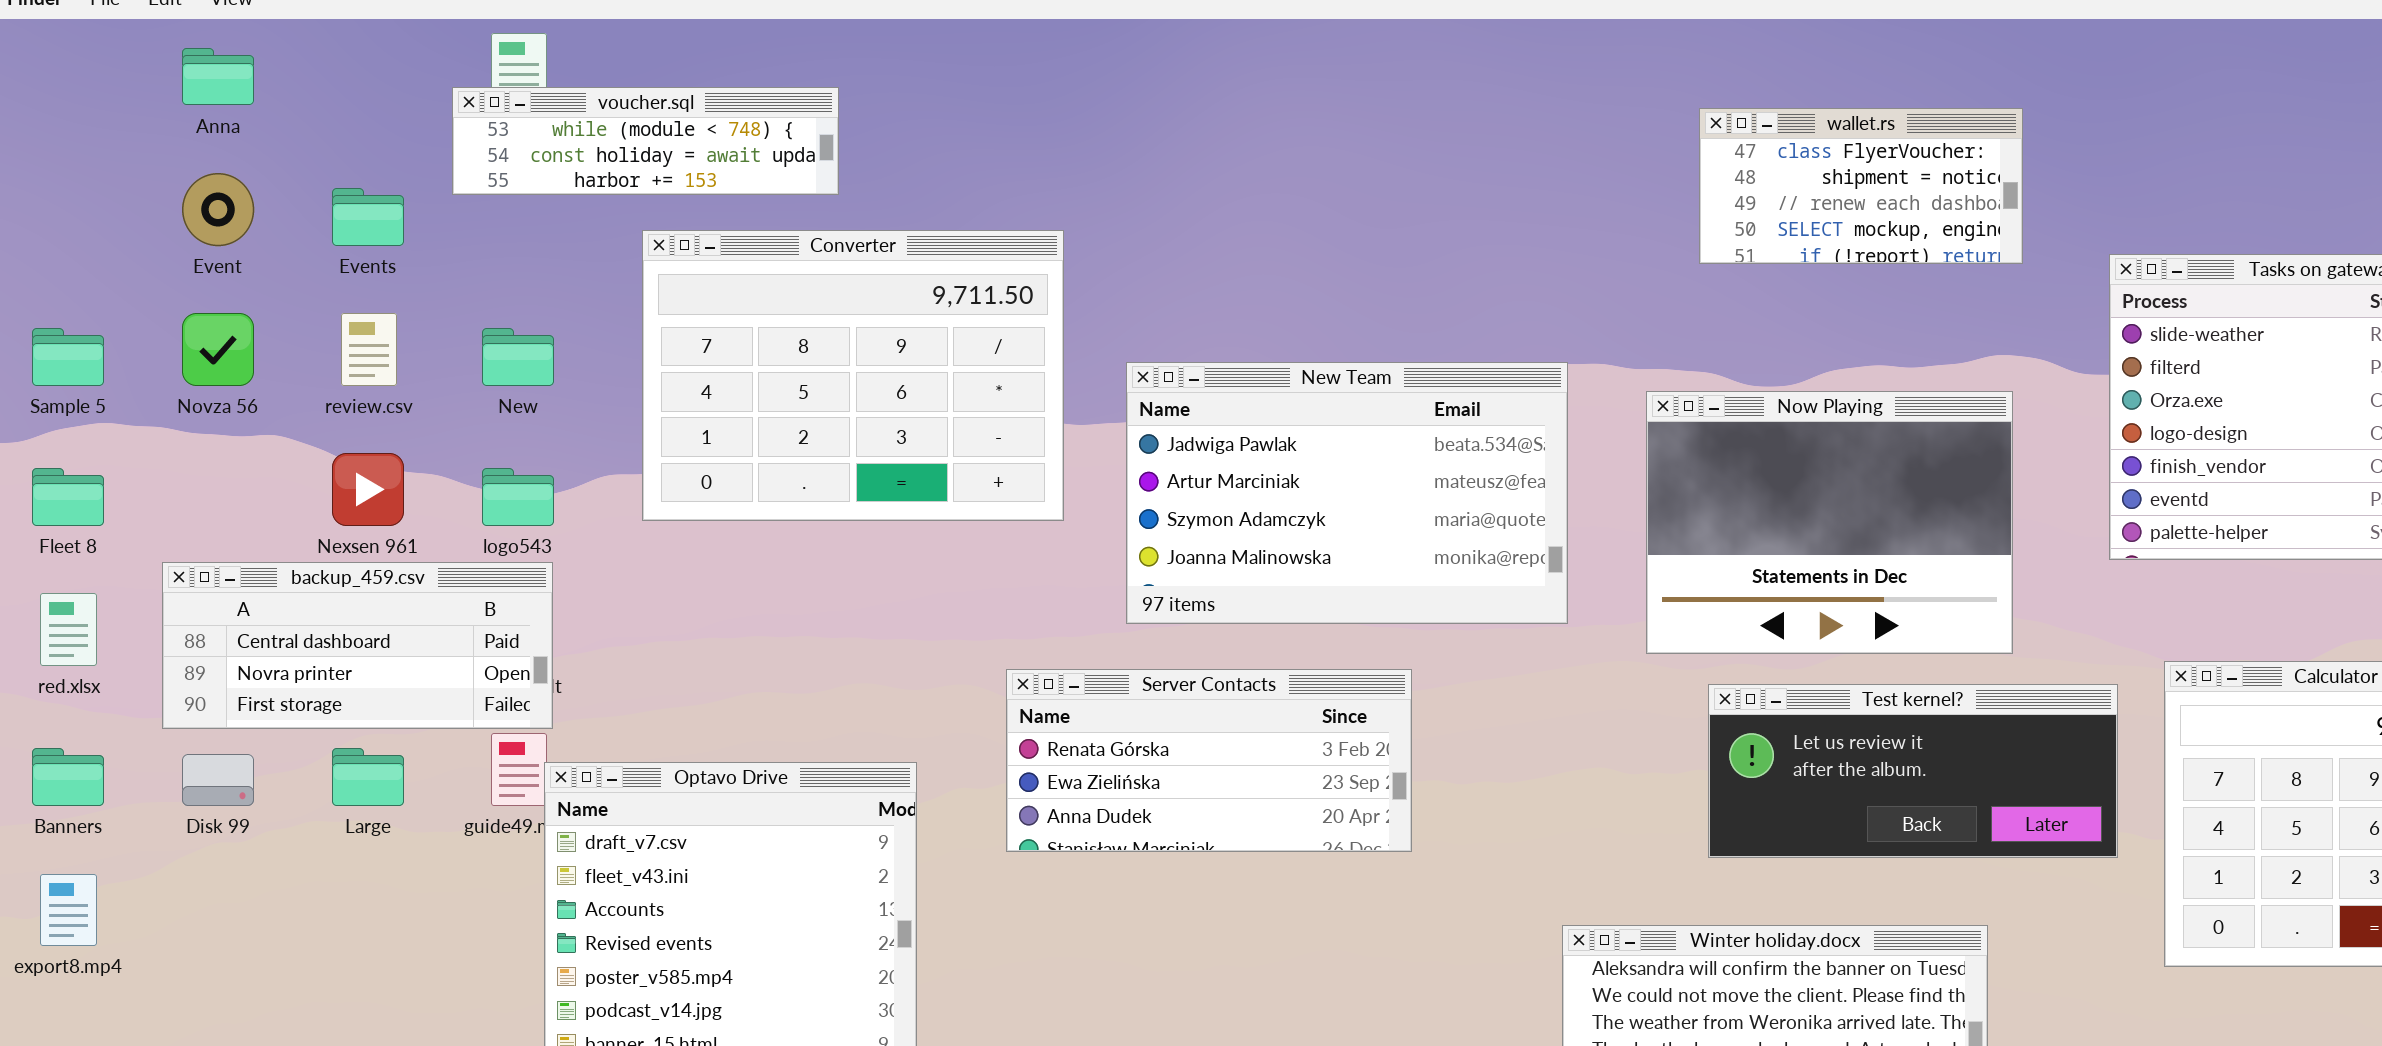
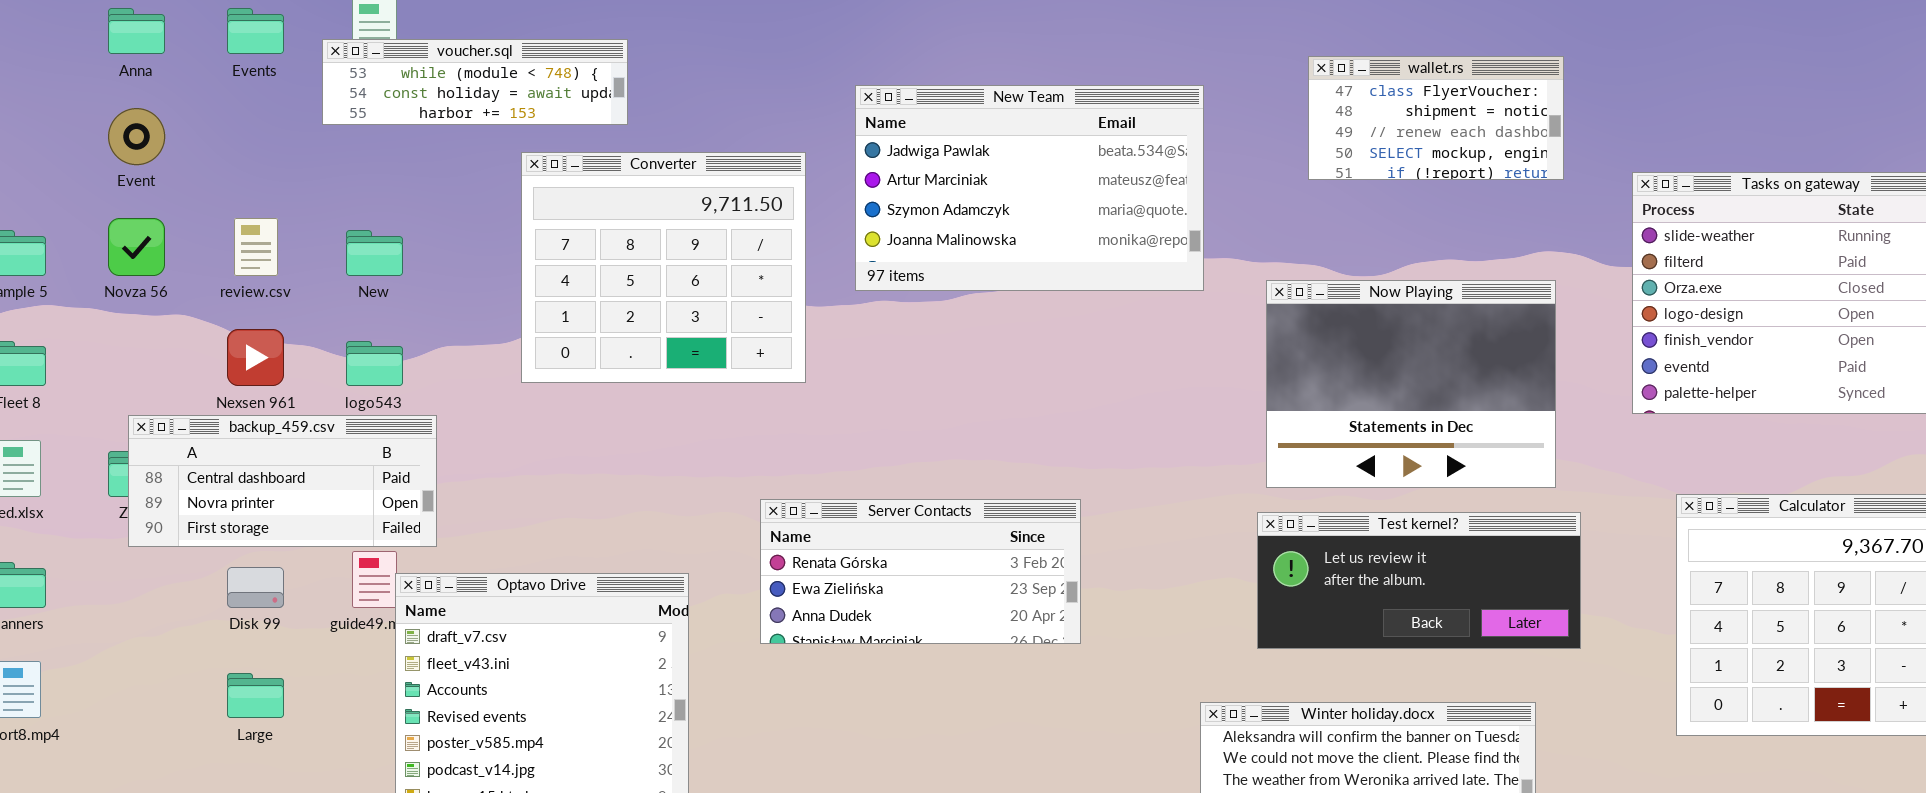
Events: [332,188,404,246] -> [227,8,284,54], moved
Converter: [642,230,1064,521] -> [521,152,806,383], resized
New Team: [1126,362,1568,624] -> [855,85,1204,291], moved
backup_459.csv: [162,562,553,729] -> [128,415,437,547], moved
Test kernel?: [1708,684,2118,858] -> [1257,512,1581,649], moved
Large: [332,748,404,806] -> [227,673,284,718], moved
Disk 99: [182,754,254,806] -> [227,567,284,608], moved

